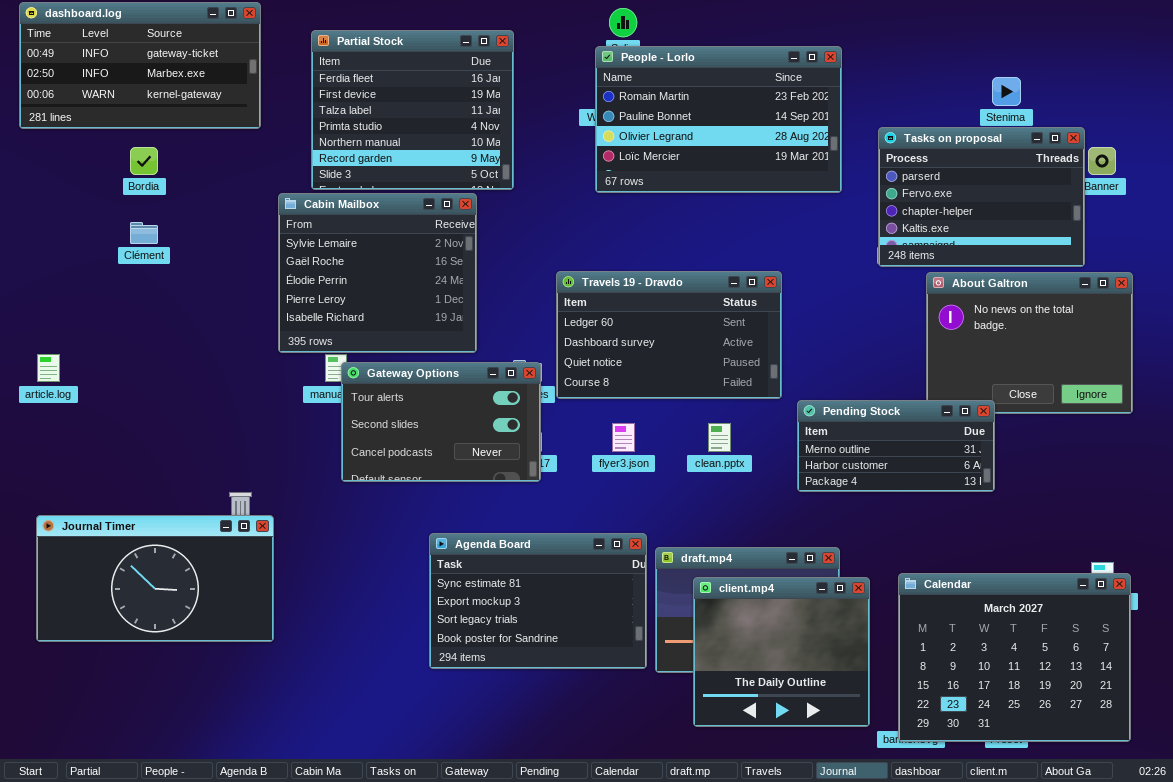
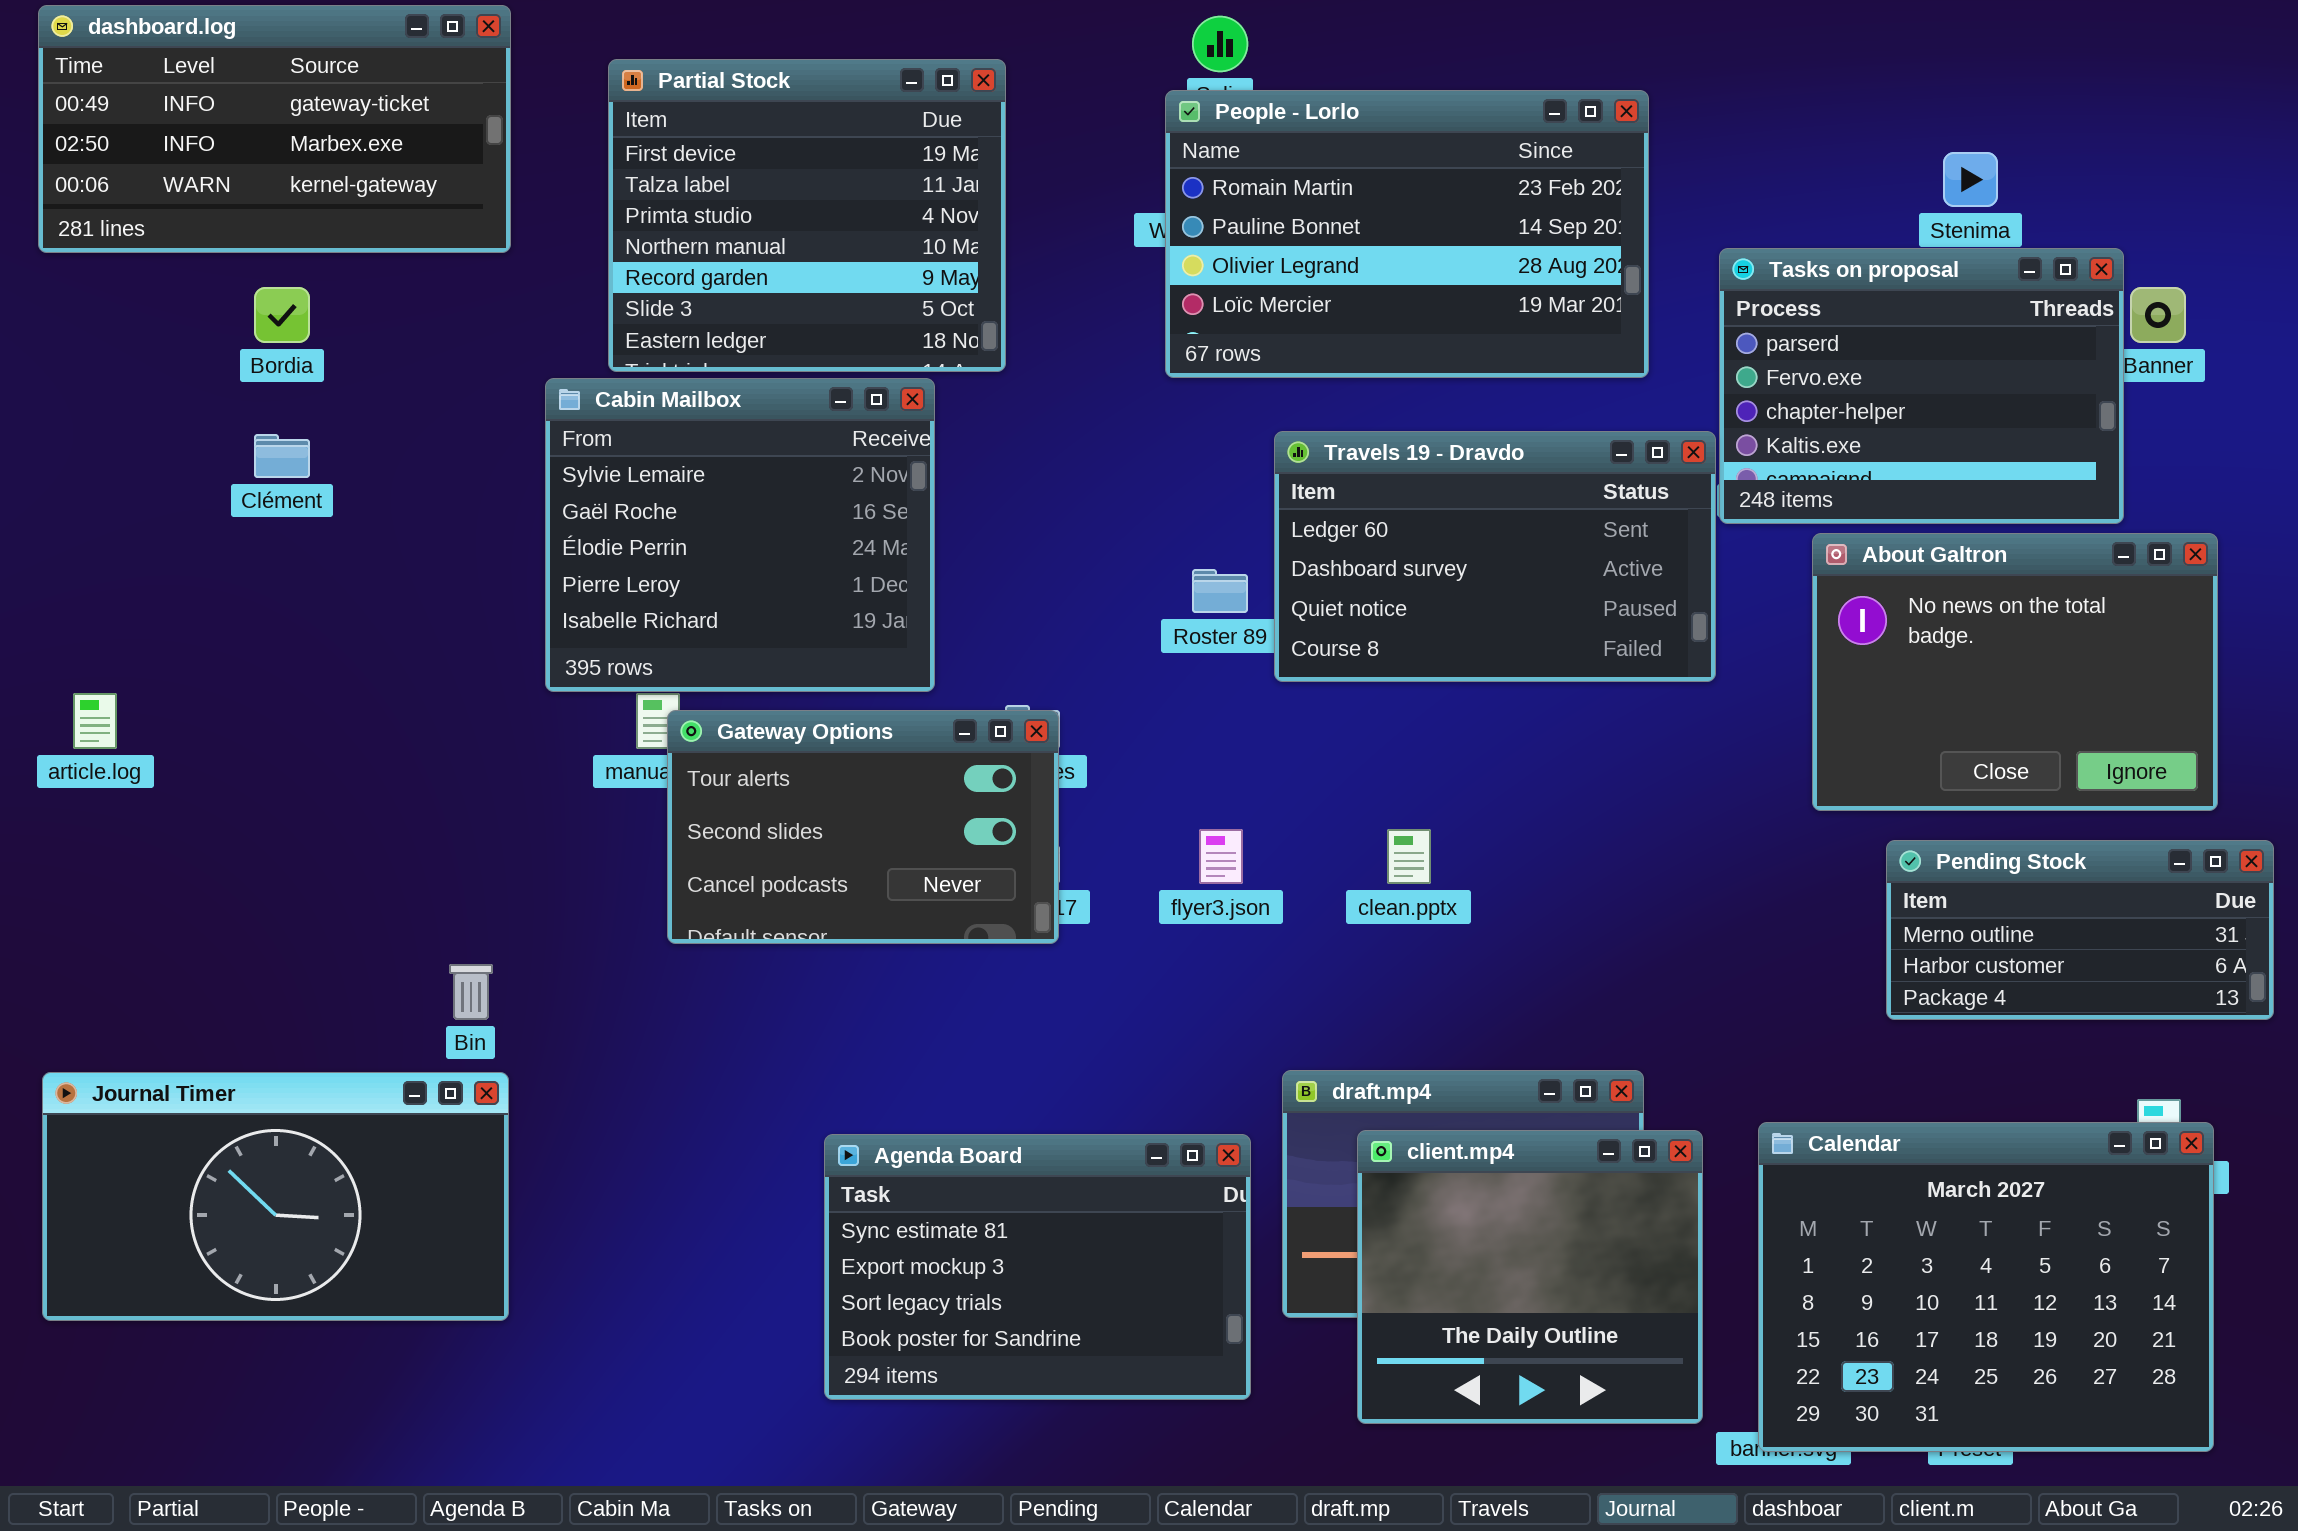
Partial Stock: [311,30,514,190] -> [608,59,1006,372], scrolled down 1 row
Travels 19 - Dravdo: [556,271,782,399] -> [1274,431,1716,682], moved
Pending Stock: [797,400,995,492] -> [1886,840,2274,1020], moved
Journal Timer: [36,515,274,642] -> [42,1072,509,1321], moved
Agenda Board: [429,533,647,669] -> [824,1134,1251,1400], moved

